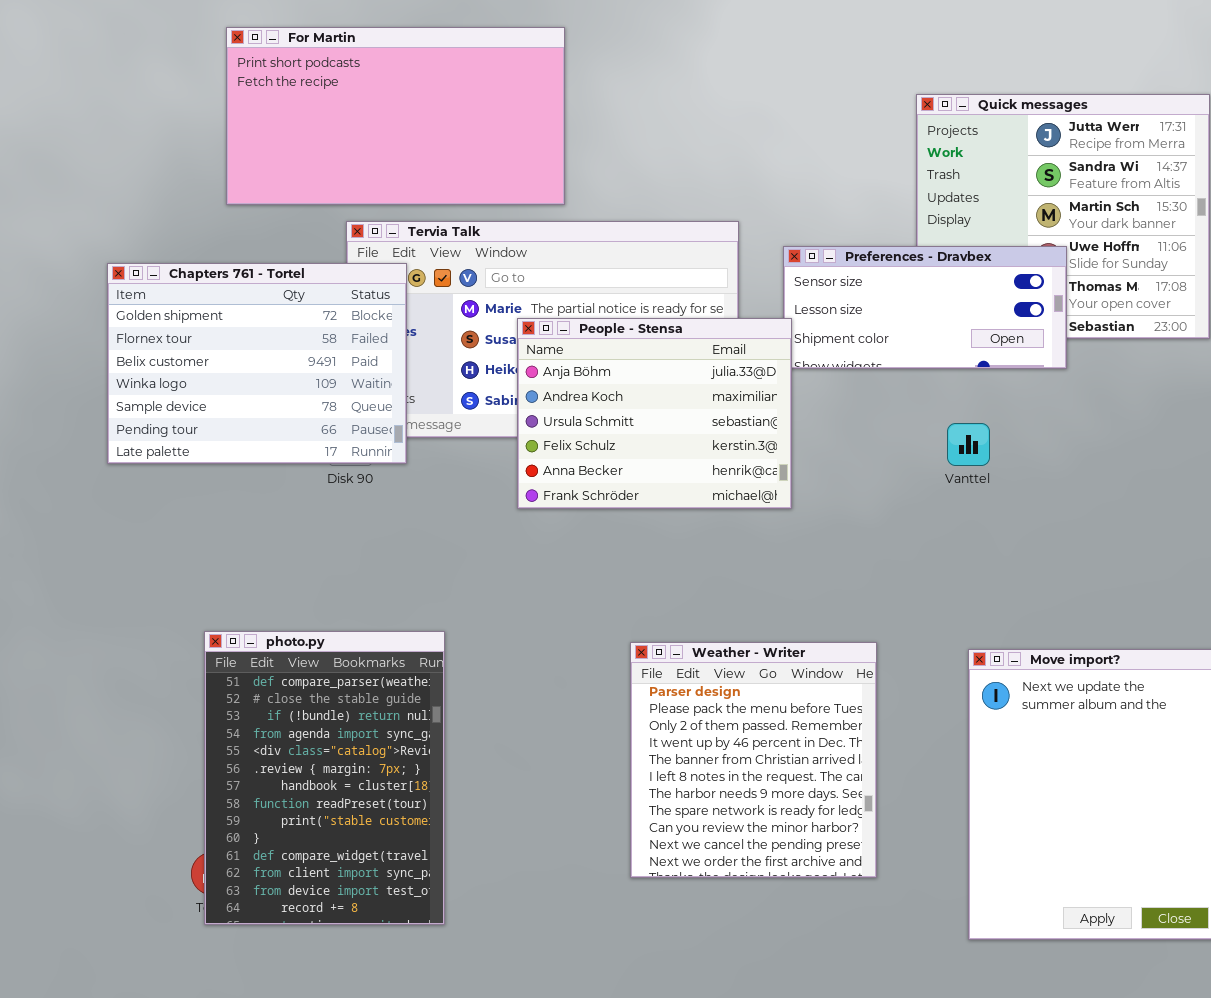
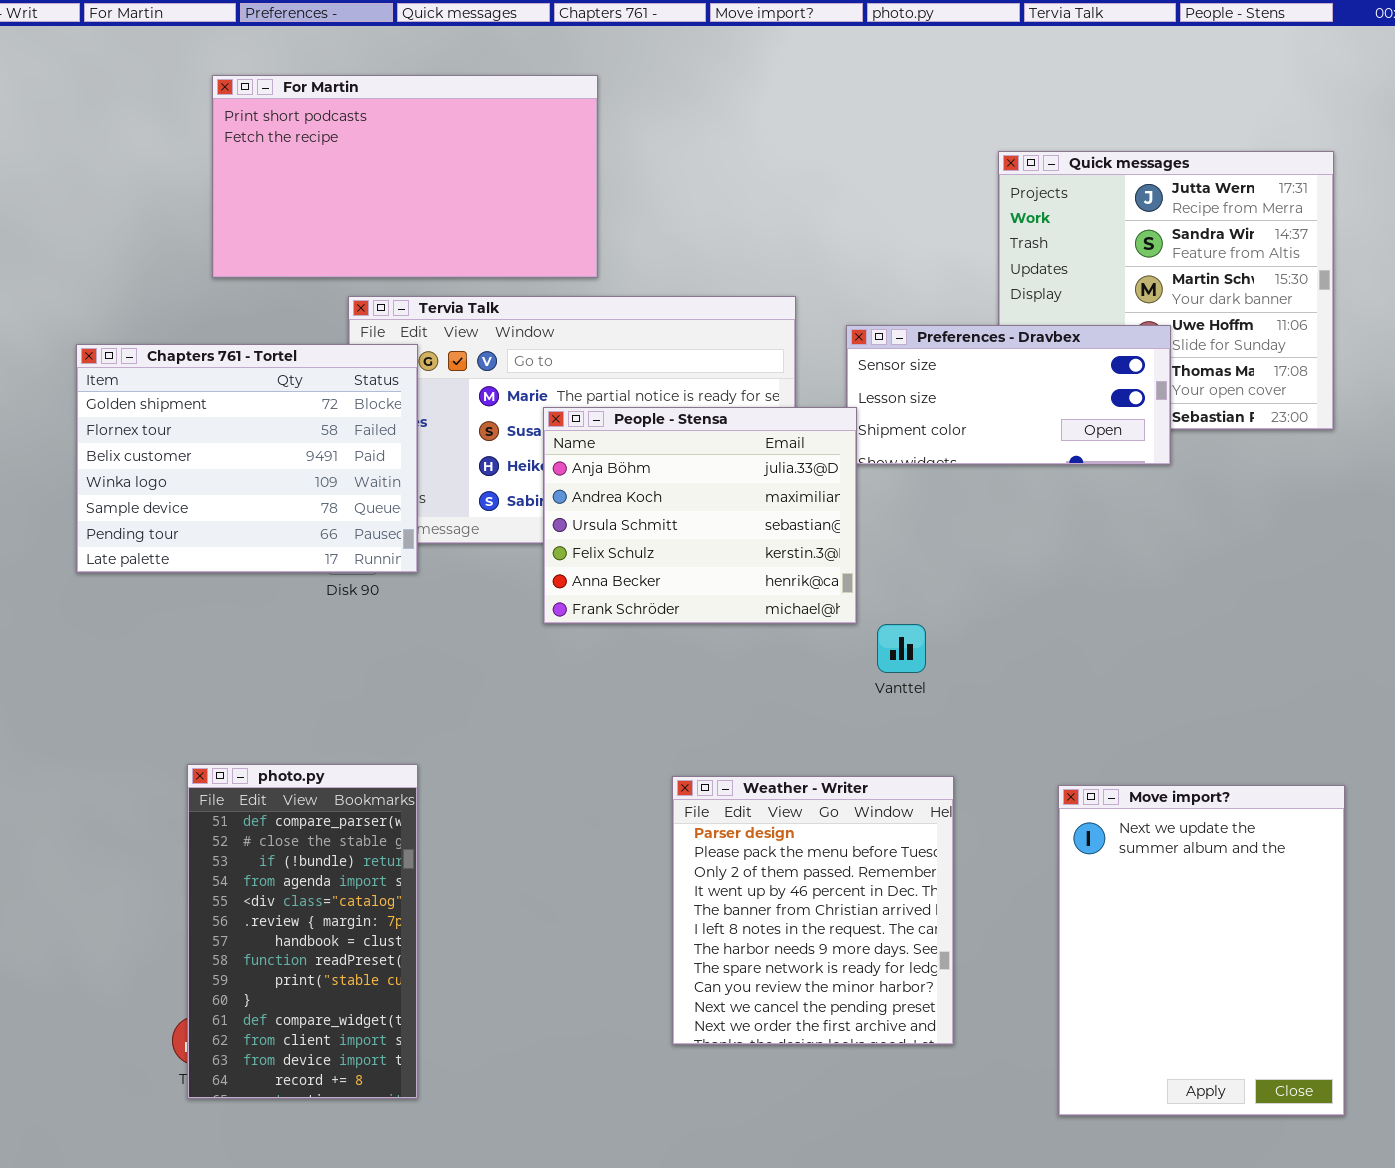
Vanttel: [947,423,990,466] -> [877,624,926,673], moved
photo.py: [204,631,445,925] -> [187,764,418,1099], resized

